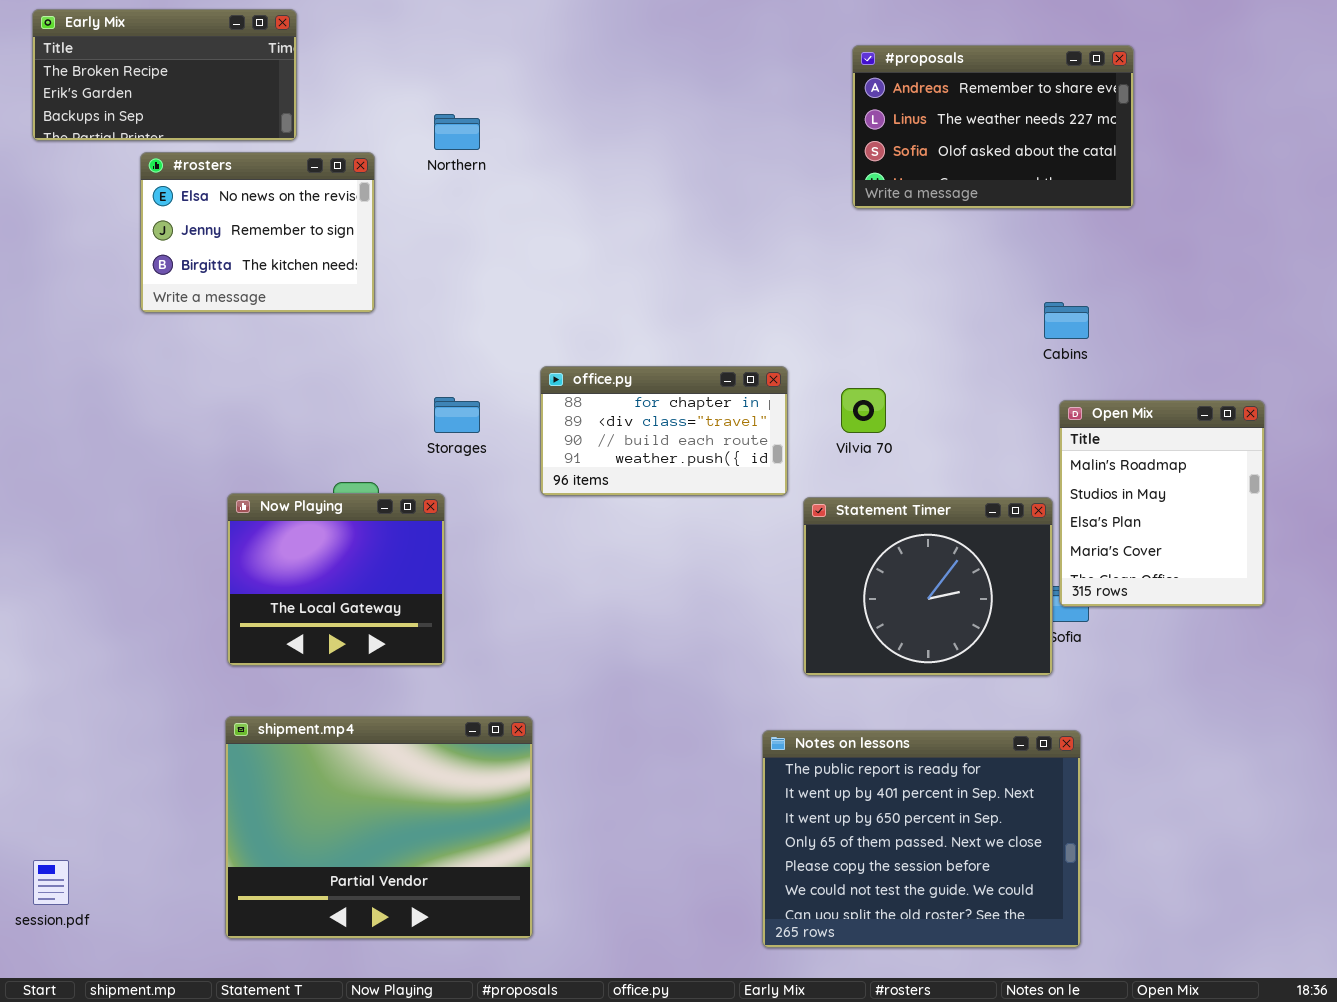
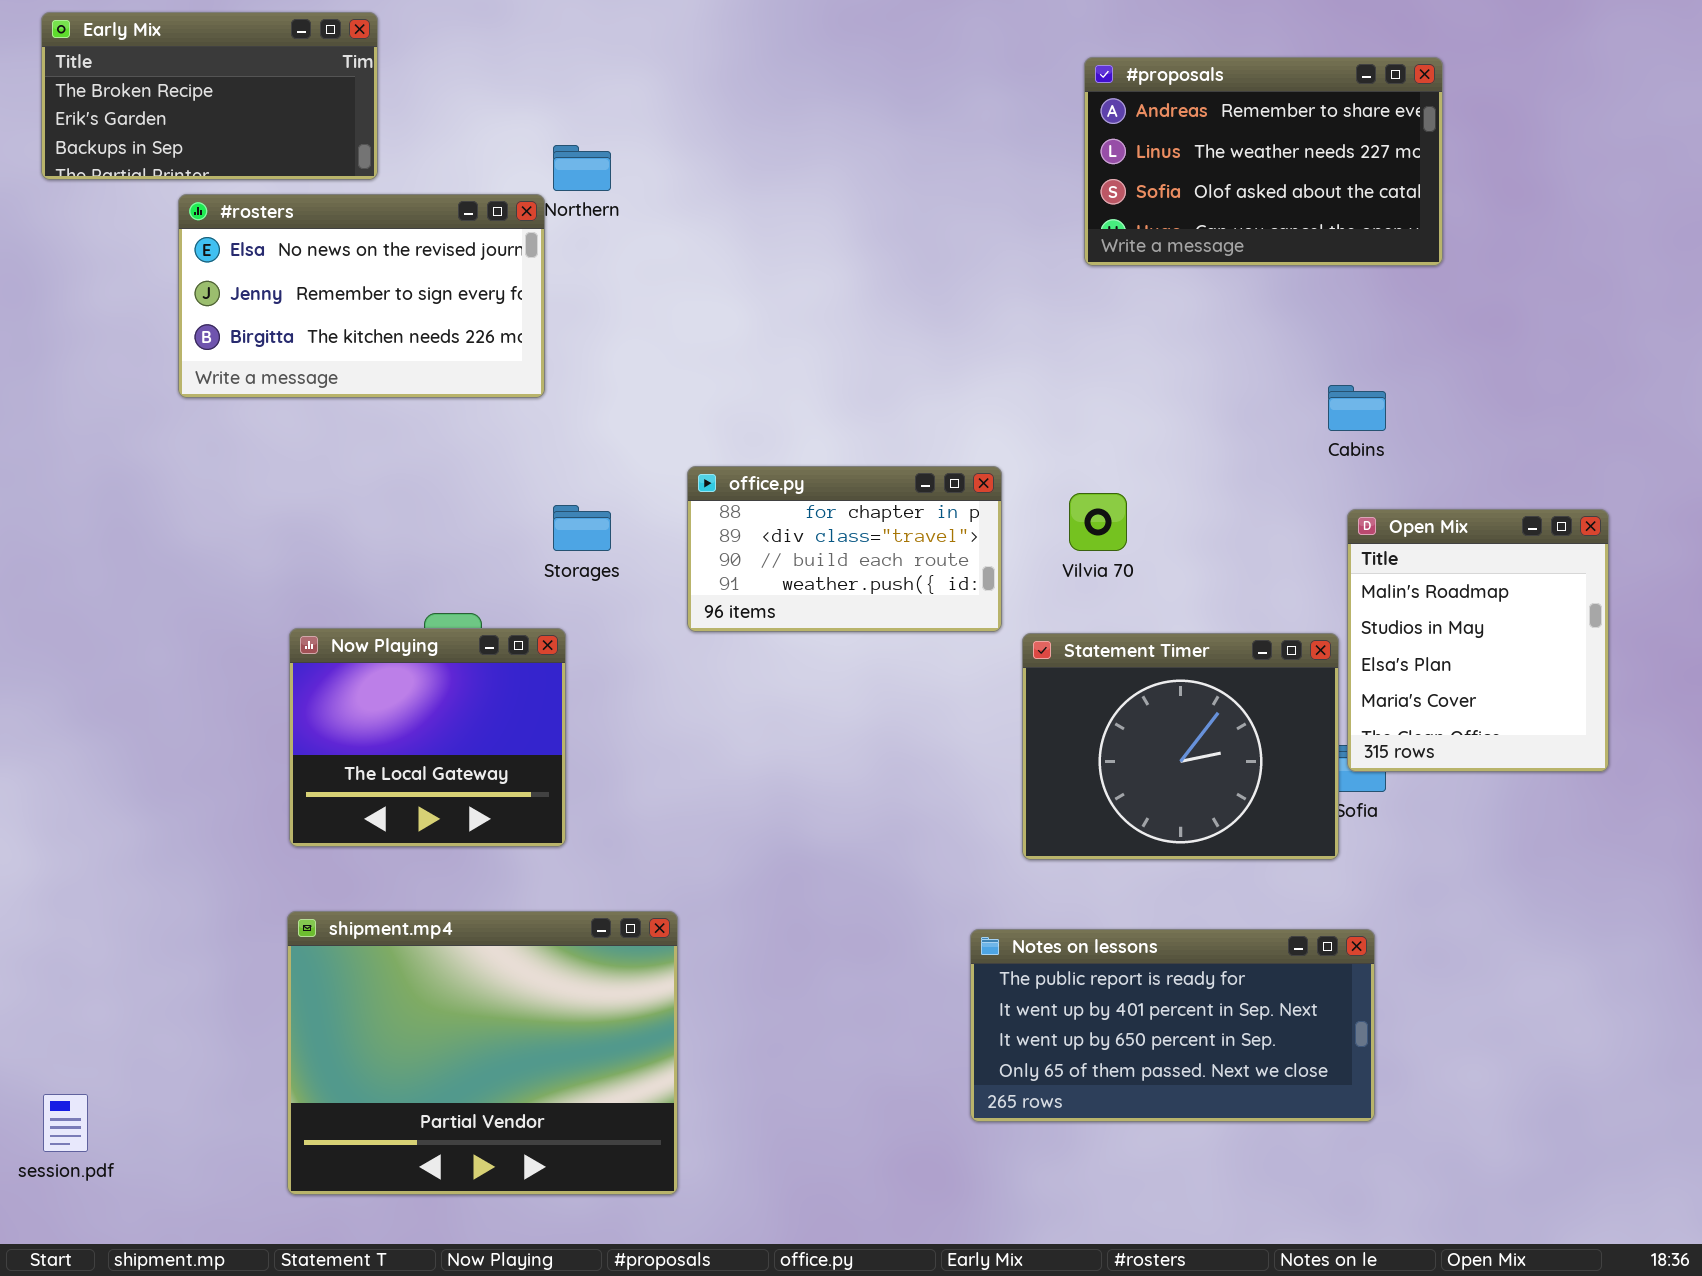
#rosters: [140,152,375,313] -> [178,194,545,398], resized
Notes on lessons: [762,730,1081,948] -> [970,929,1375,1122], resized

